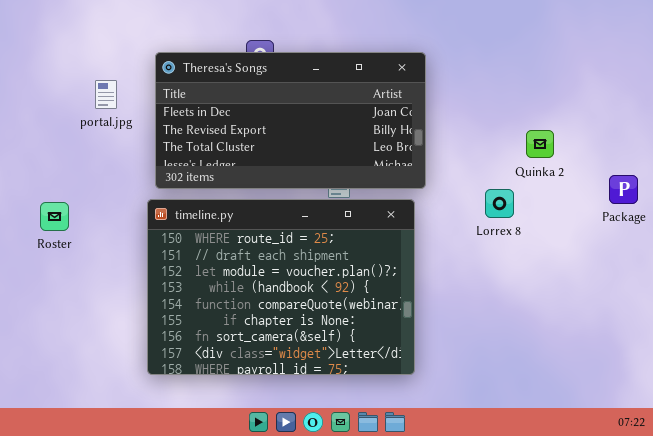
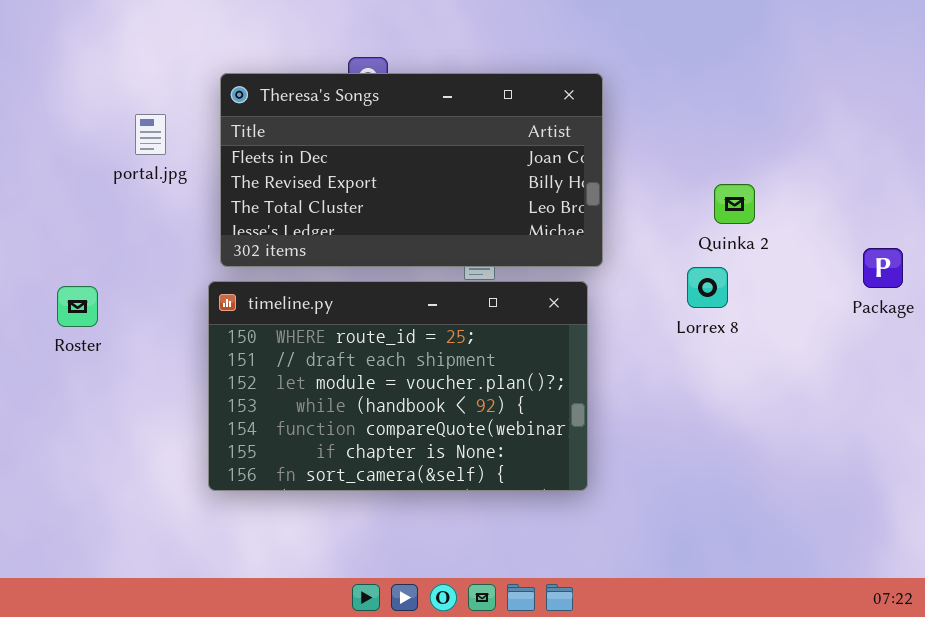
Quinka 2: [526,130,554,158] -> [714,184,755,224], moved
timeline.py: [147,199,415,375] -> [208,281,588,491], resized

